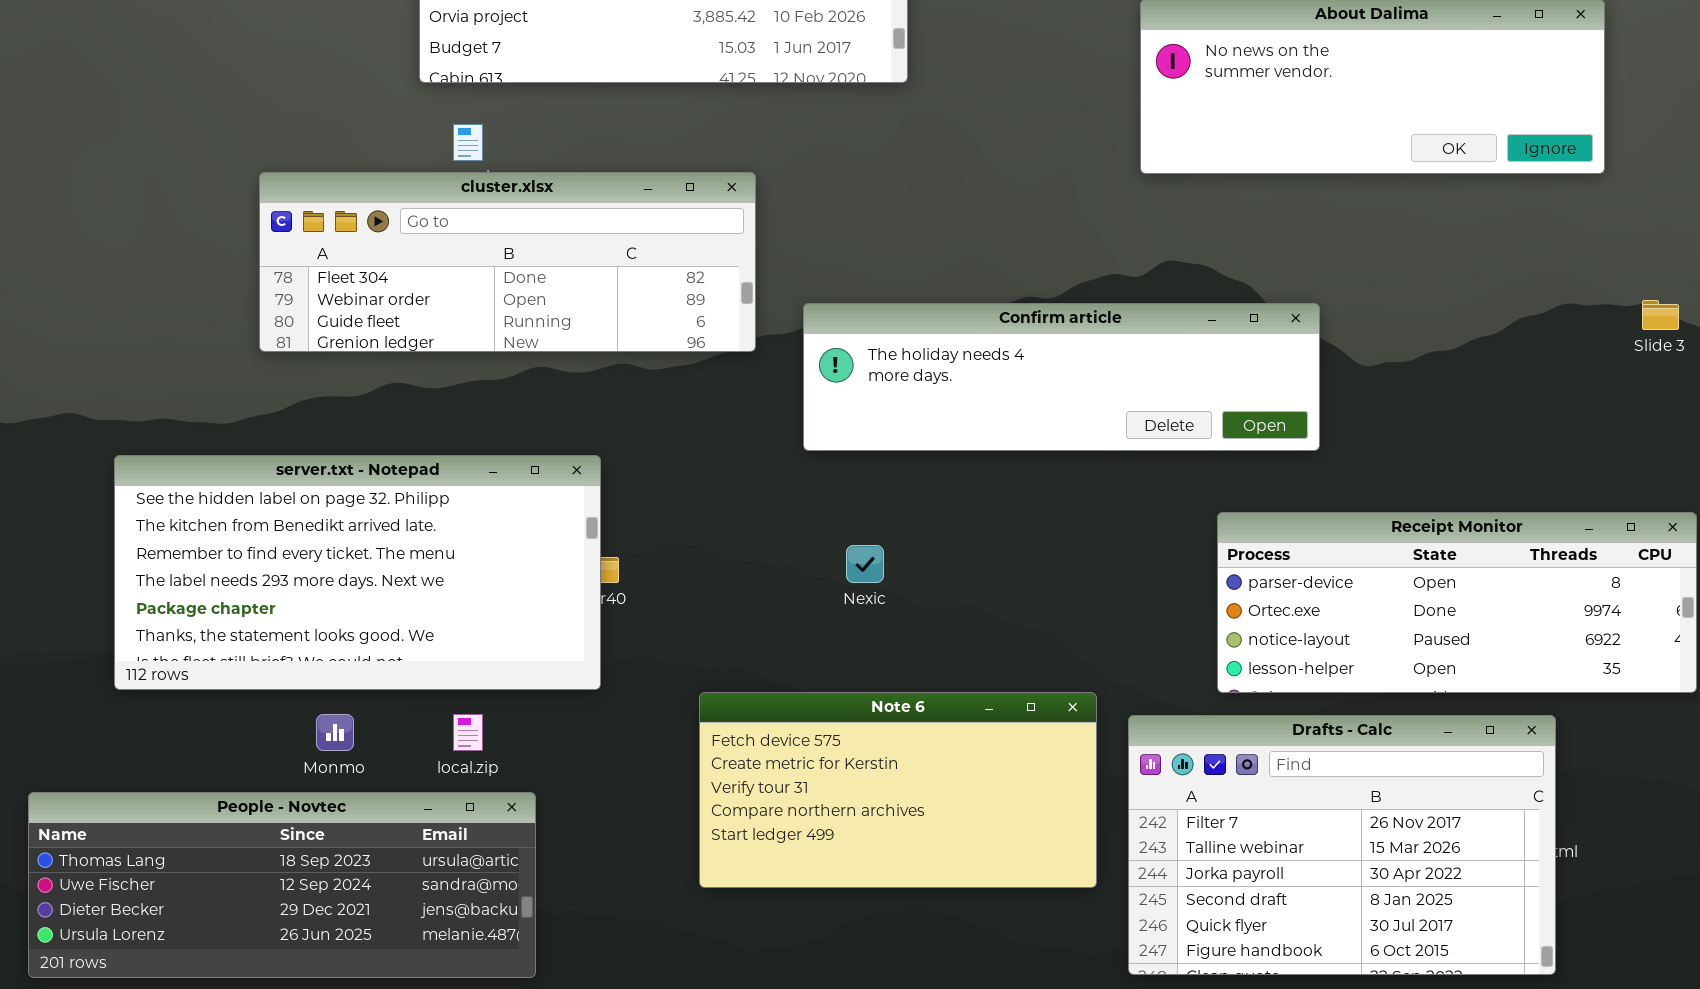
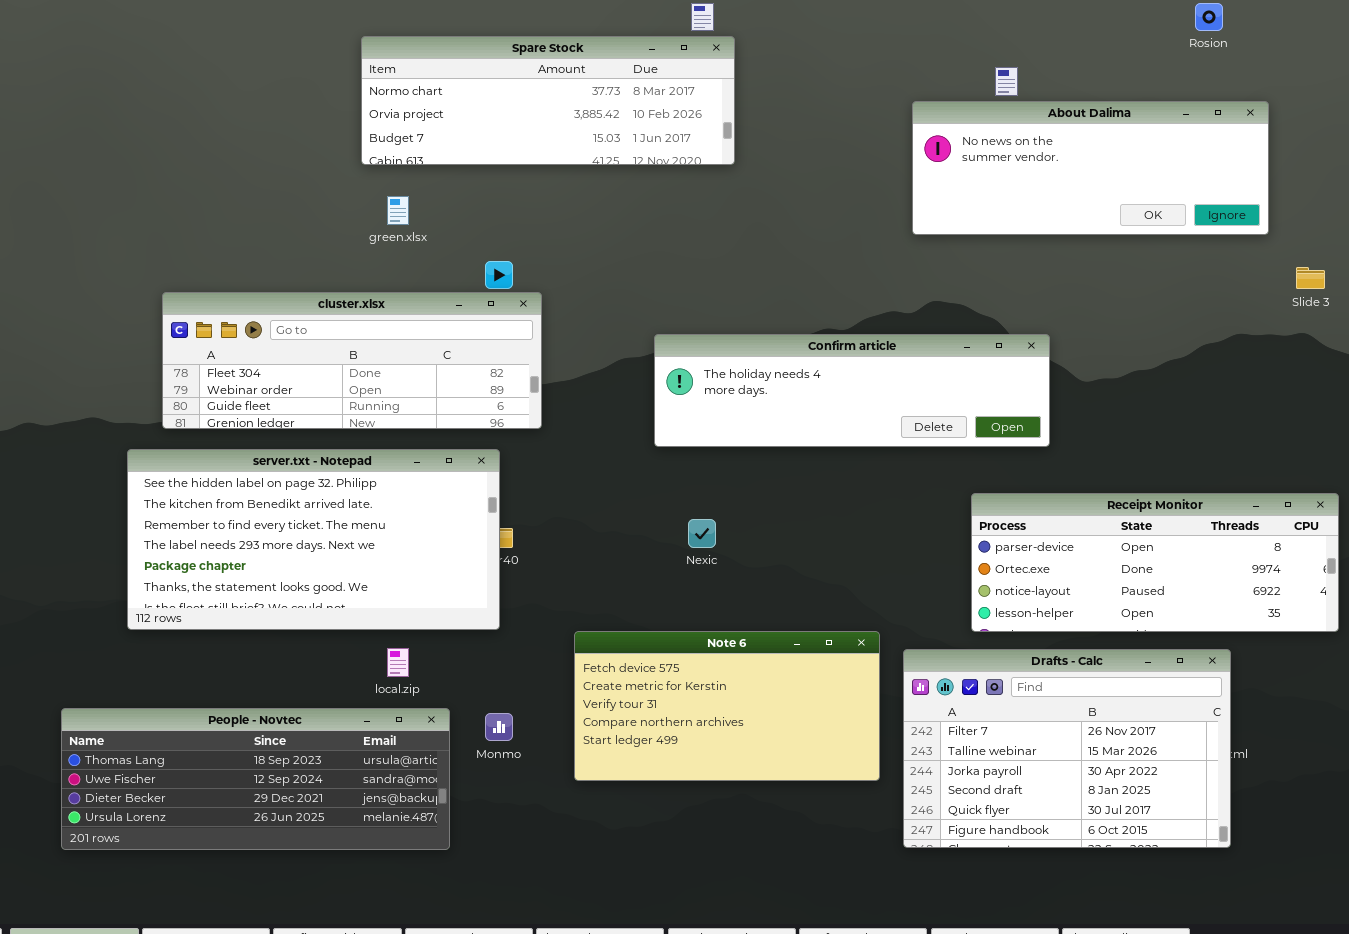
cluster.xlsx: [259,172,756,352] -> [162,292,542,429], moved
Slide 3: [1642,300,1679,330] -> [1296,267,1325,289], moved
Monmo: [316,714,354,751] -> [485,713,513,741], moved

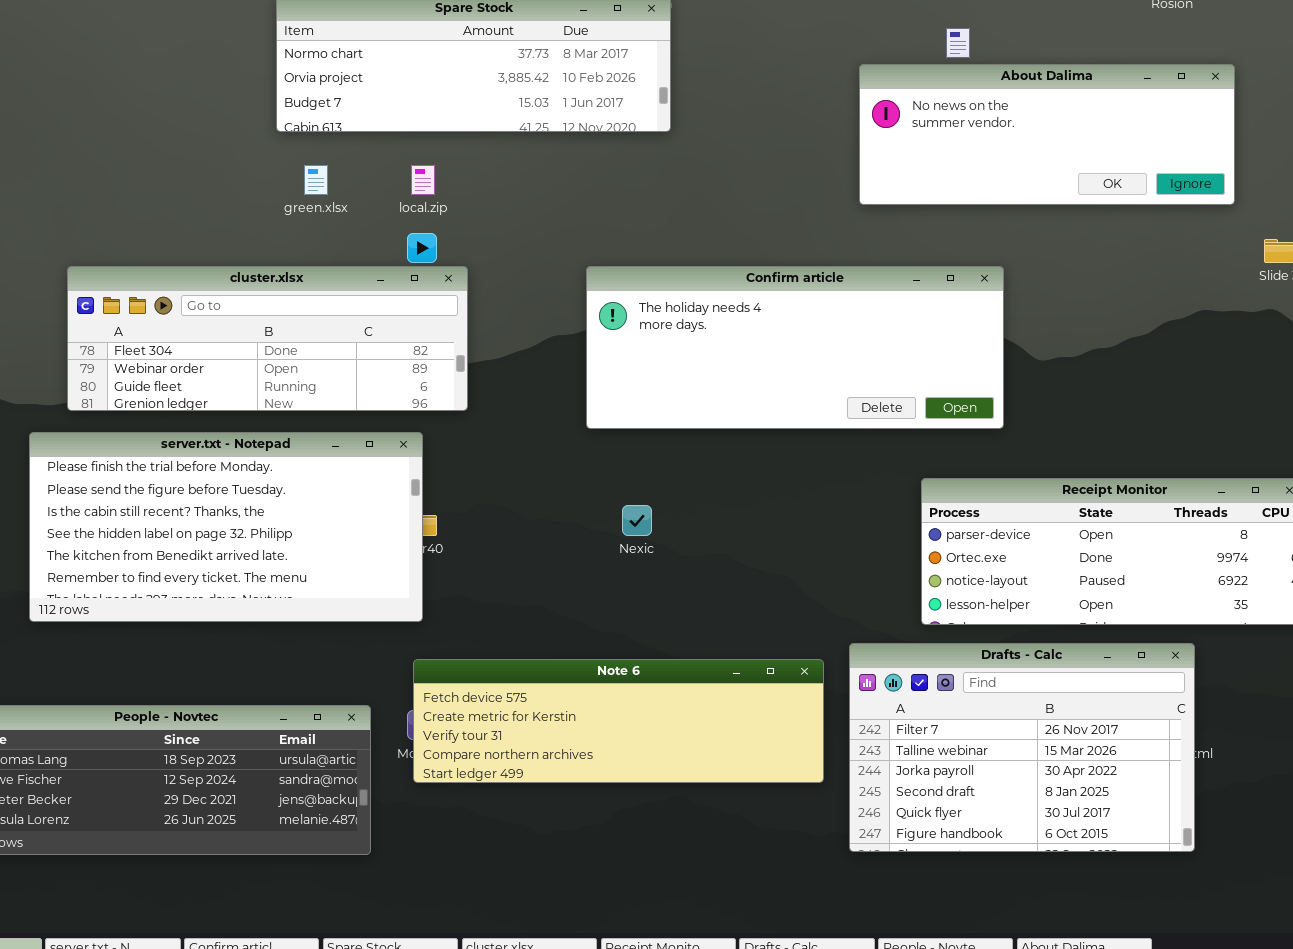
Confirm article: [654,334,1050,447] -> [586,266,1004,429], resized
server.txt - Notepad: [127,449,500,630] -> [29,432,423,622], scrolled up 3 rows
Note 6: [574,631,880,781] -> [413,659,824,783], resized
local.zip: [387,648,409,677] -> [411,165,435,195], moved

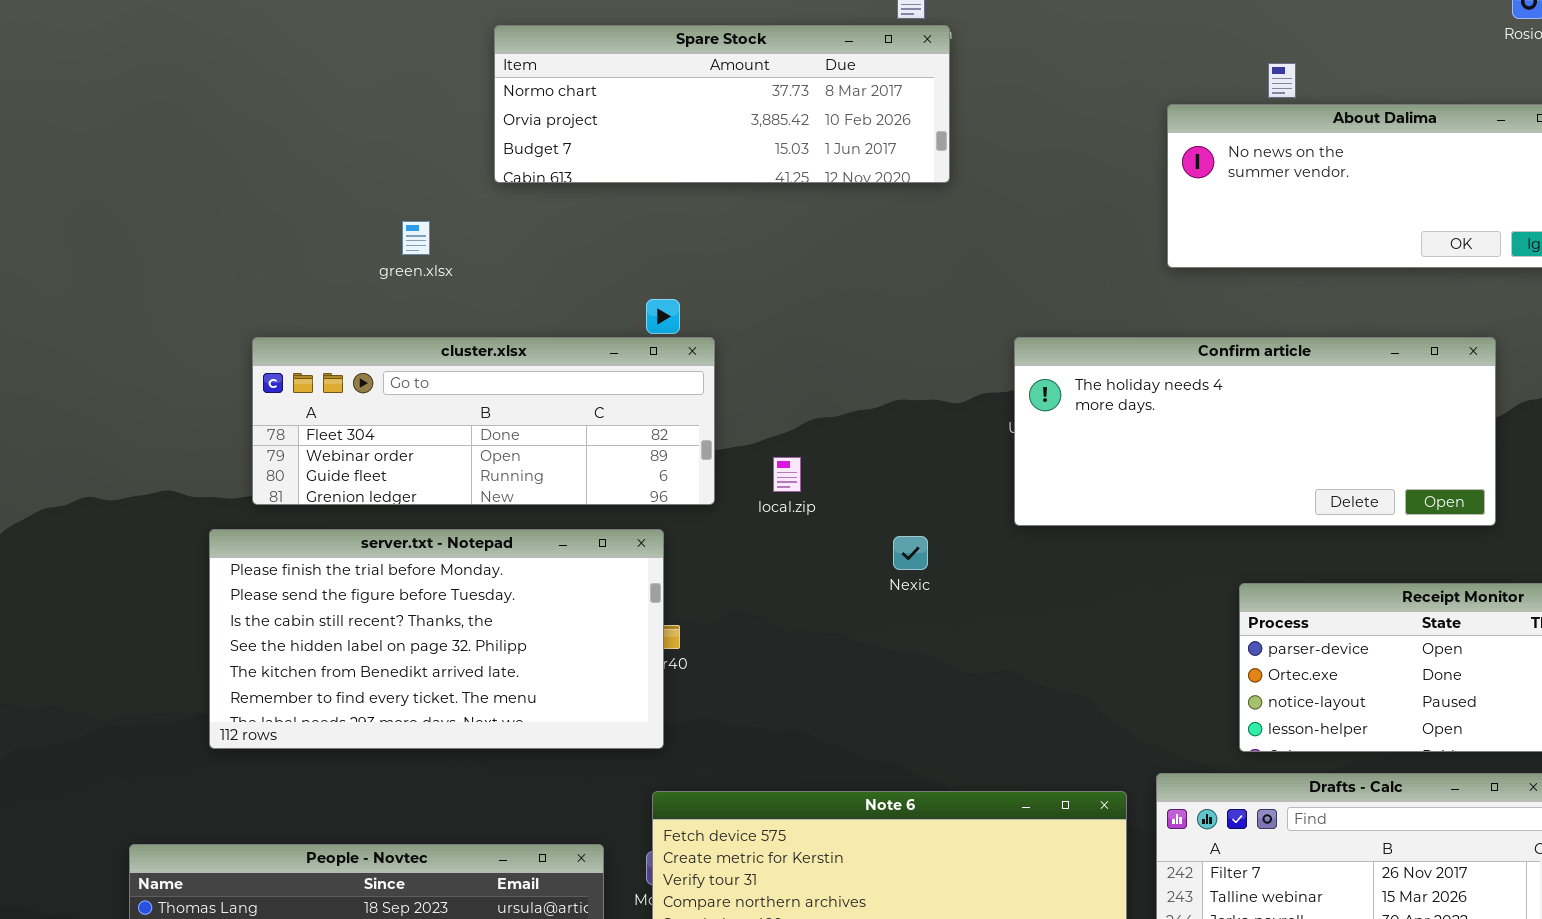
green.xlsx: [304,165,328,195] -> [402,221,430,255], moved
local.zip: [411,165,435,195] -> [773,457,801,492], moved
Confirm article: [586,266,1004,429] -> [1014,337,1496,526], moved
Nexic: [622,505,652,536] -> [893,536,928,570], moved

